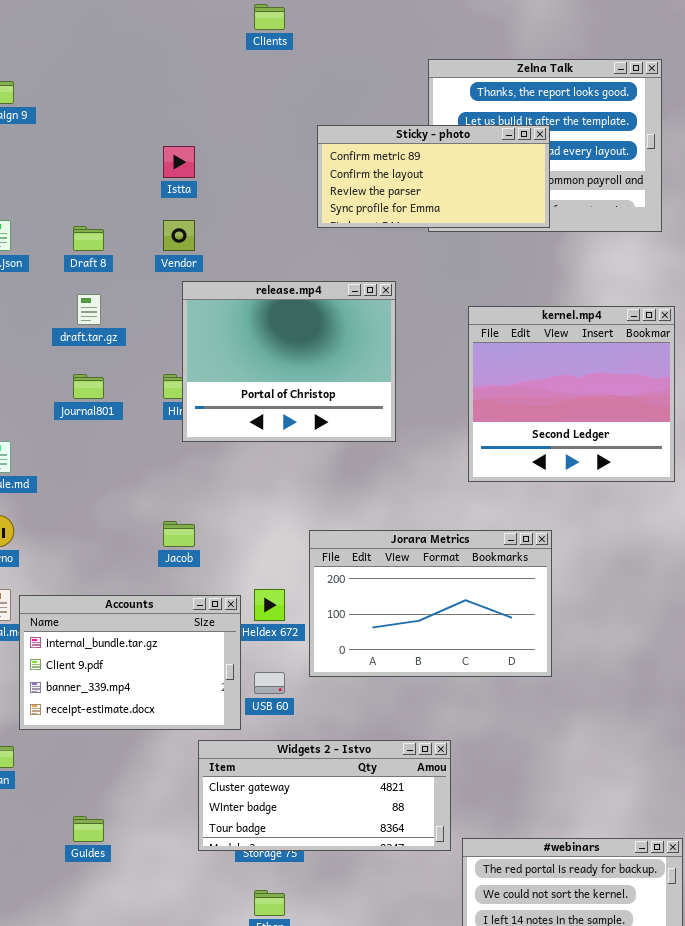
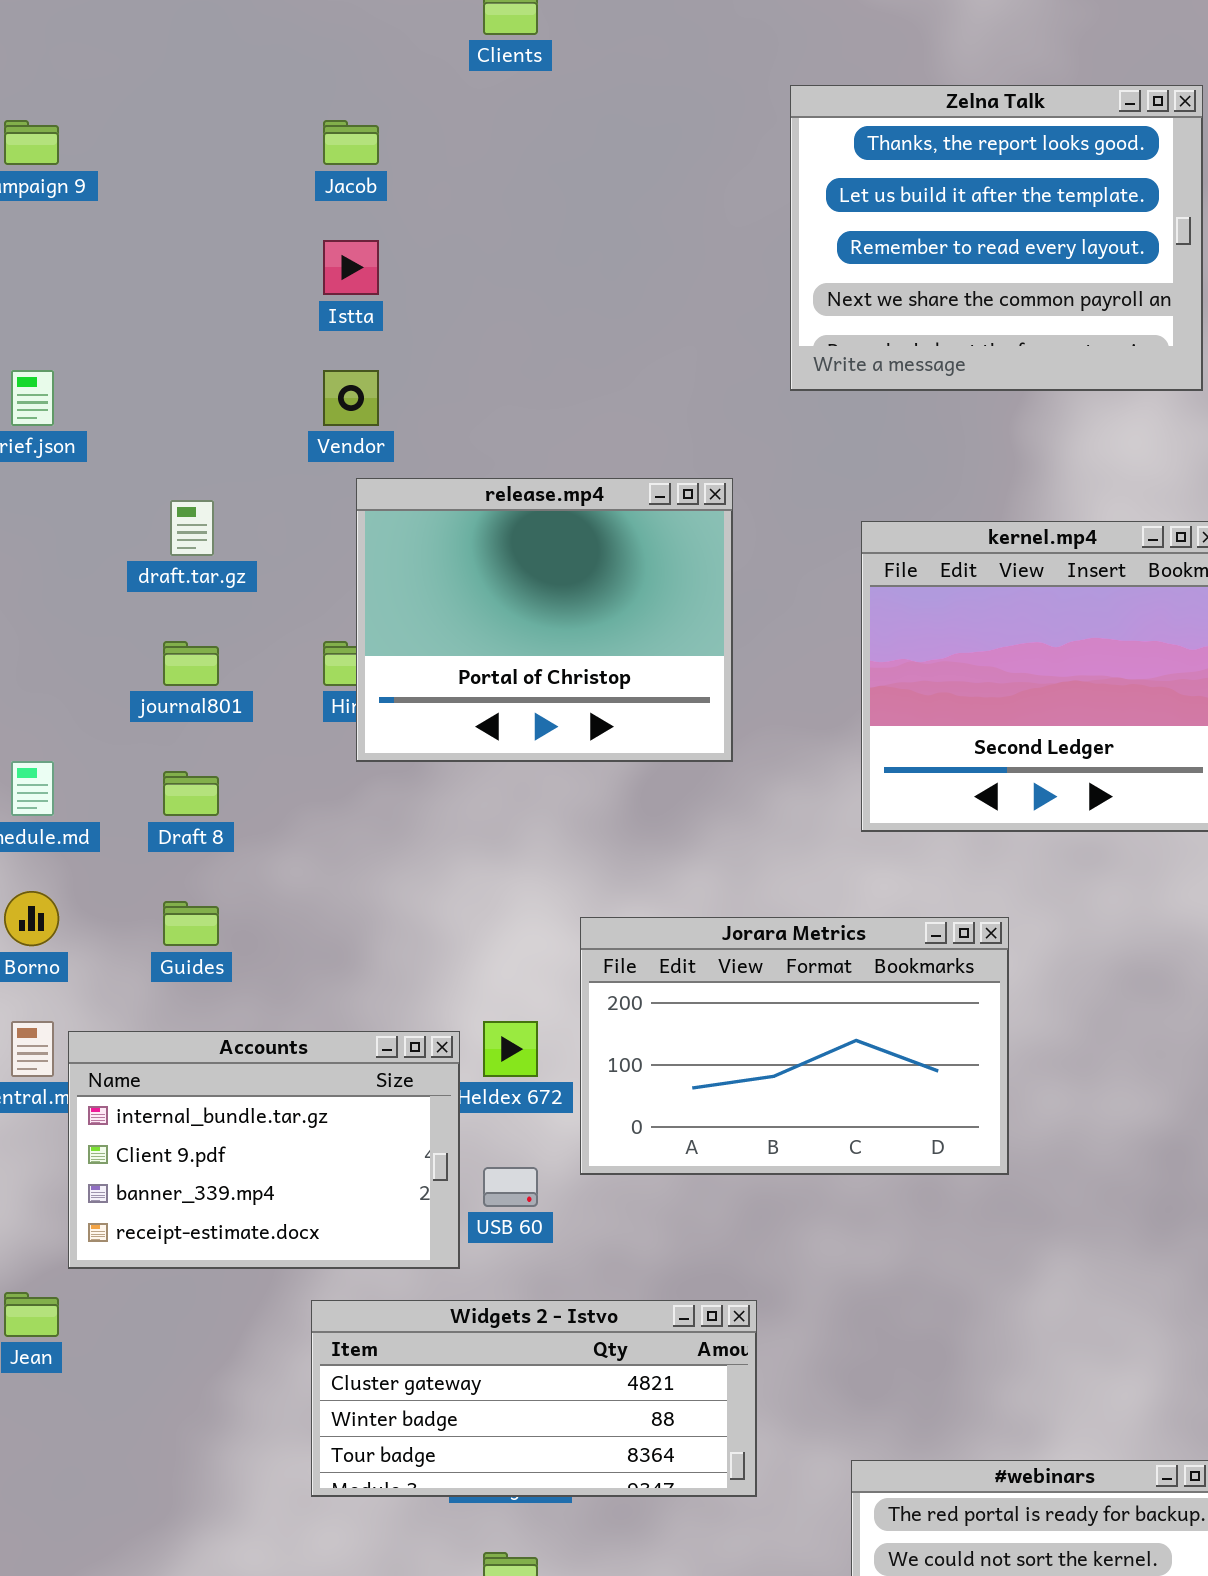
Sticky - photo: [317,125,550,228] -> none, closed
Draft 8: [73,226,104,251] -> [163,771,219,816], moved
Jacob: [163,521,195,547] -> [323,120,379,165], moved
Widgets 2 - Istvo: [198,740,451,851] -> [311,1300,757,1497], moved
Guides: [73,816,104,842] -> [163,901,219,946], moved

